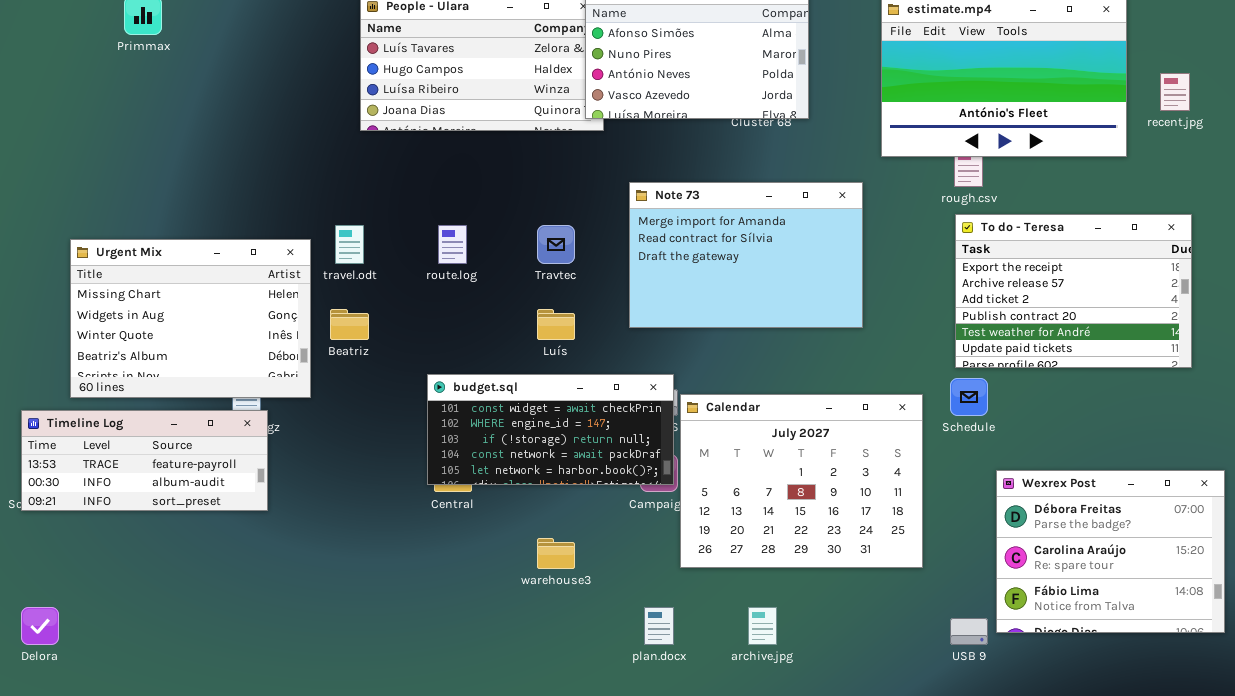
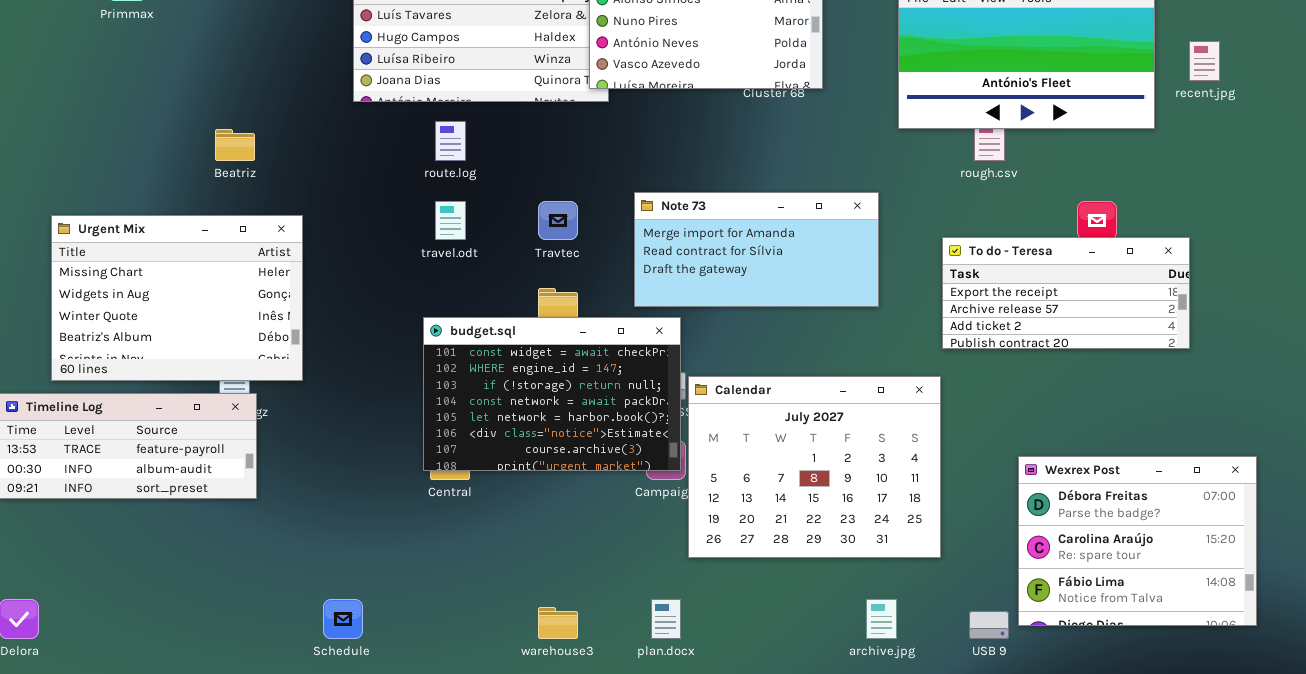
Note 73: [629,182,863,328] -> [634,192,879,307], resized
To do - Teresa: [955,214,1192,368] -> [942,237,1190,349], moved, resized
travel.odt: [335,225,364,264] -> [435,201,466,240], moved
route.log: [438,225,467,264] -> [435,121,466,161], moved
Beatriz: [330,309,369,340] -> [215,129,255,161], moved
budget.sql: [427,374,674,485] -> [423,317,681,471], resized
Schedule: [950,378,988,416] -> [323,599,363,639], moved
warehouse3: [537,538,575,569] -> [538,607,578,639], moved
archive.jpg: [748,607,777,645] -> [866,599,897,639], moved

